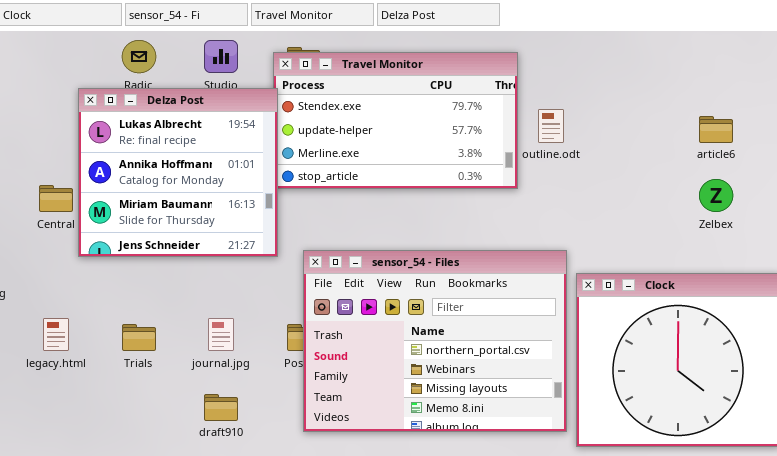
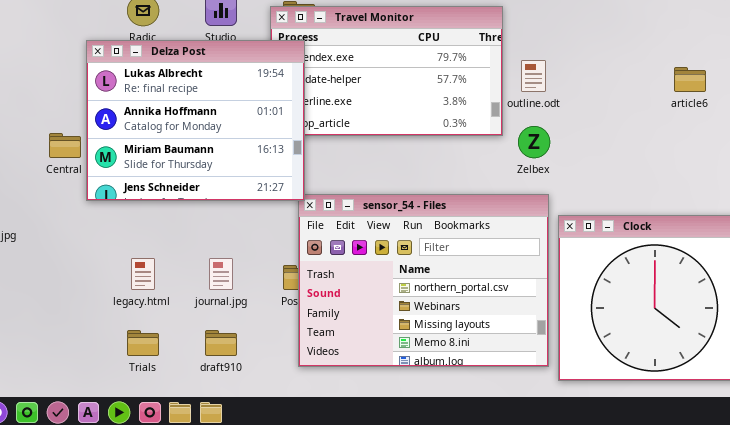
Delza Post: [78,88,278,257] -> [86,40,305,201], resized
Zelbex: [699,179,733,212] -> [518,126,550,158], moved
legacy.html: [43,318,69,351] -> [131,258,155,290], moved
Trials: [122,324,156,351] -> [127,330,159,356], moved

